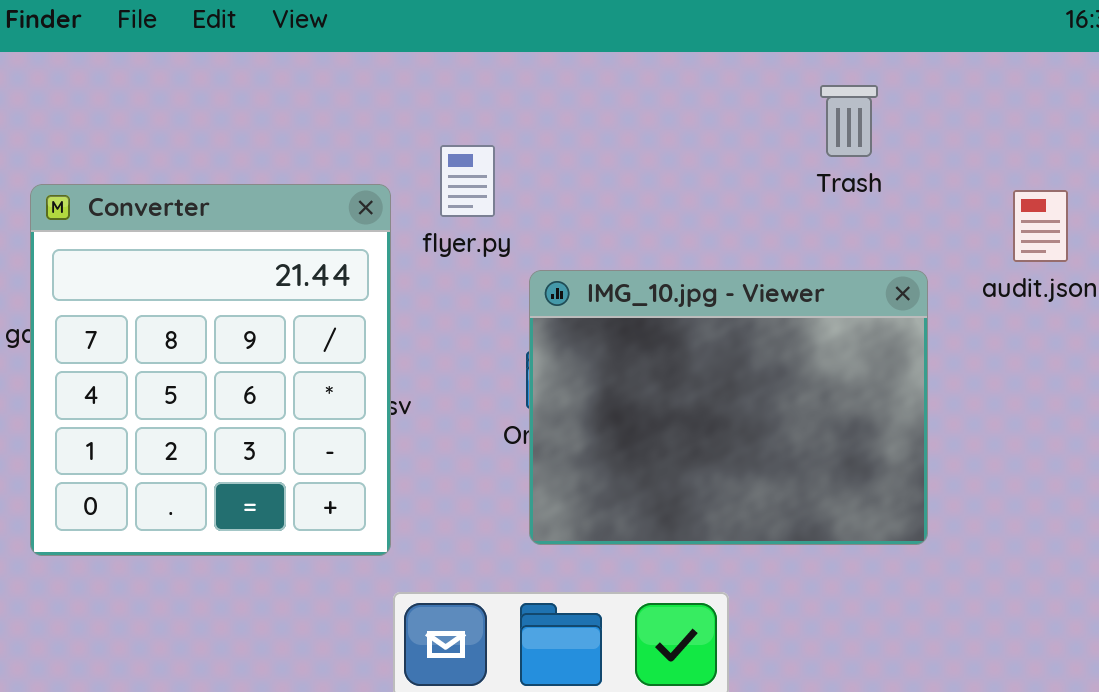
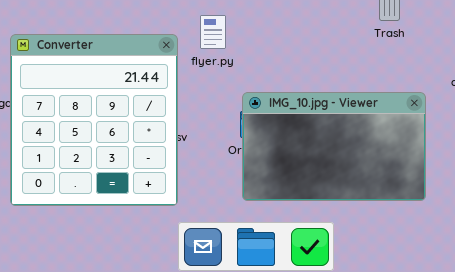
IMG_10.jpg - Viewer: [529,270,928,545] -> [242,92,426,201], resized

